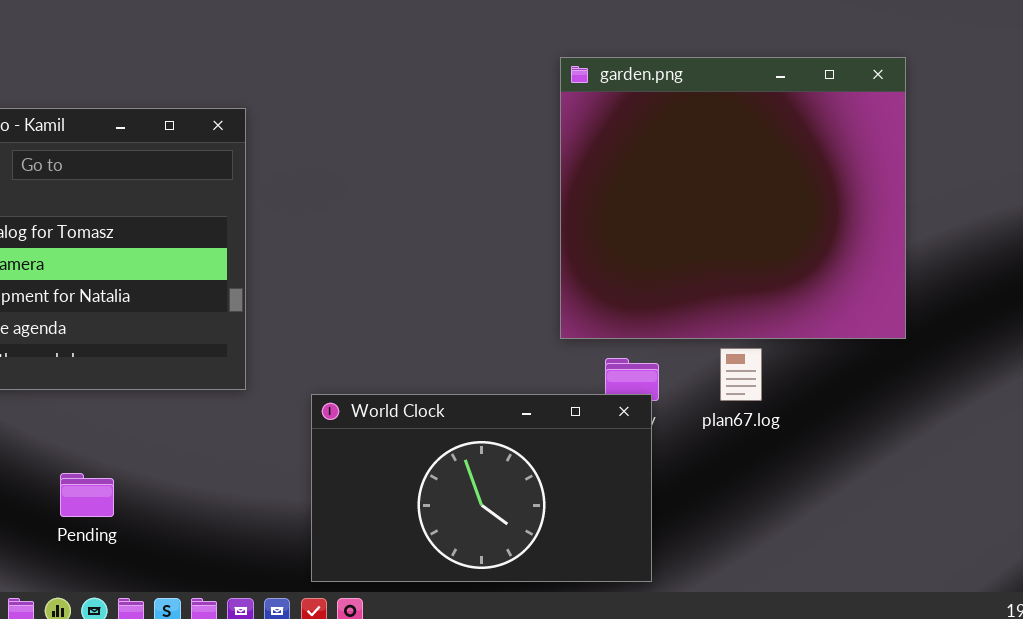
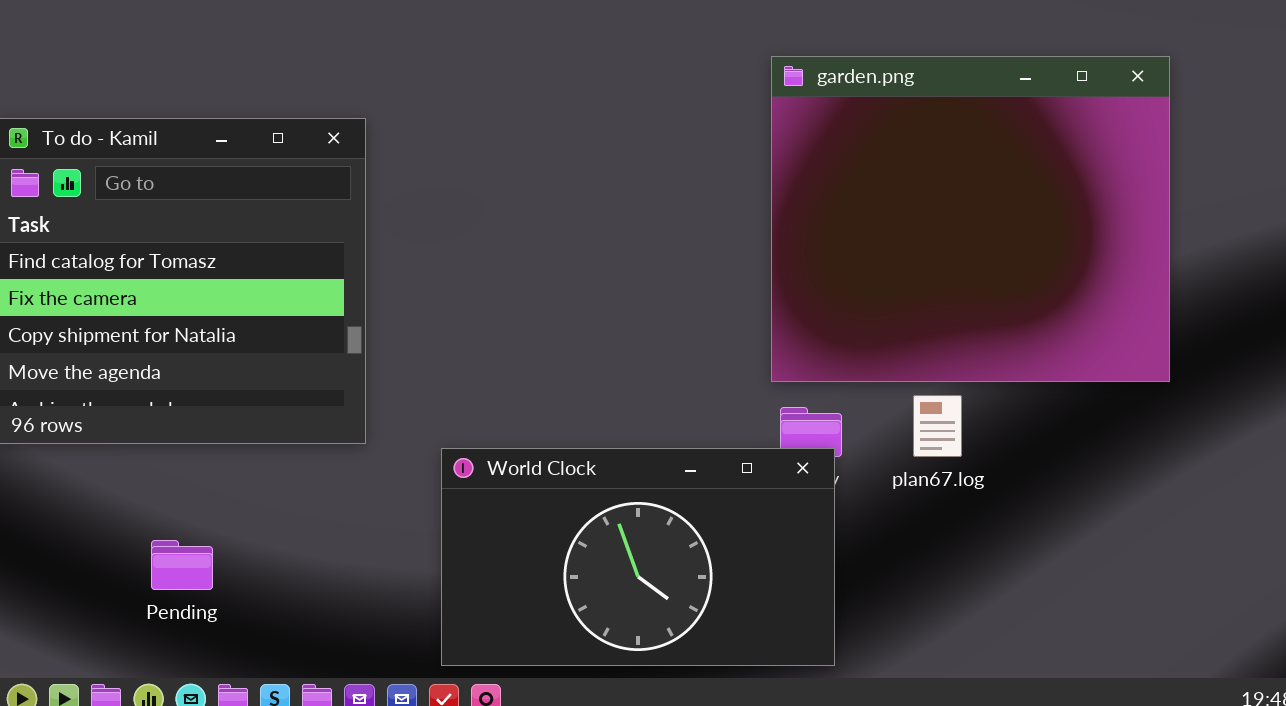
garden.png: [560,57,906,339] -> [771,56,1170,382], moved

